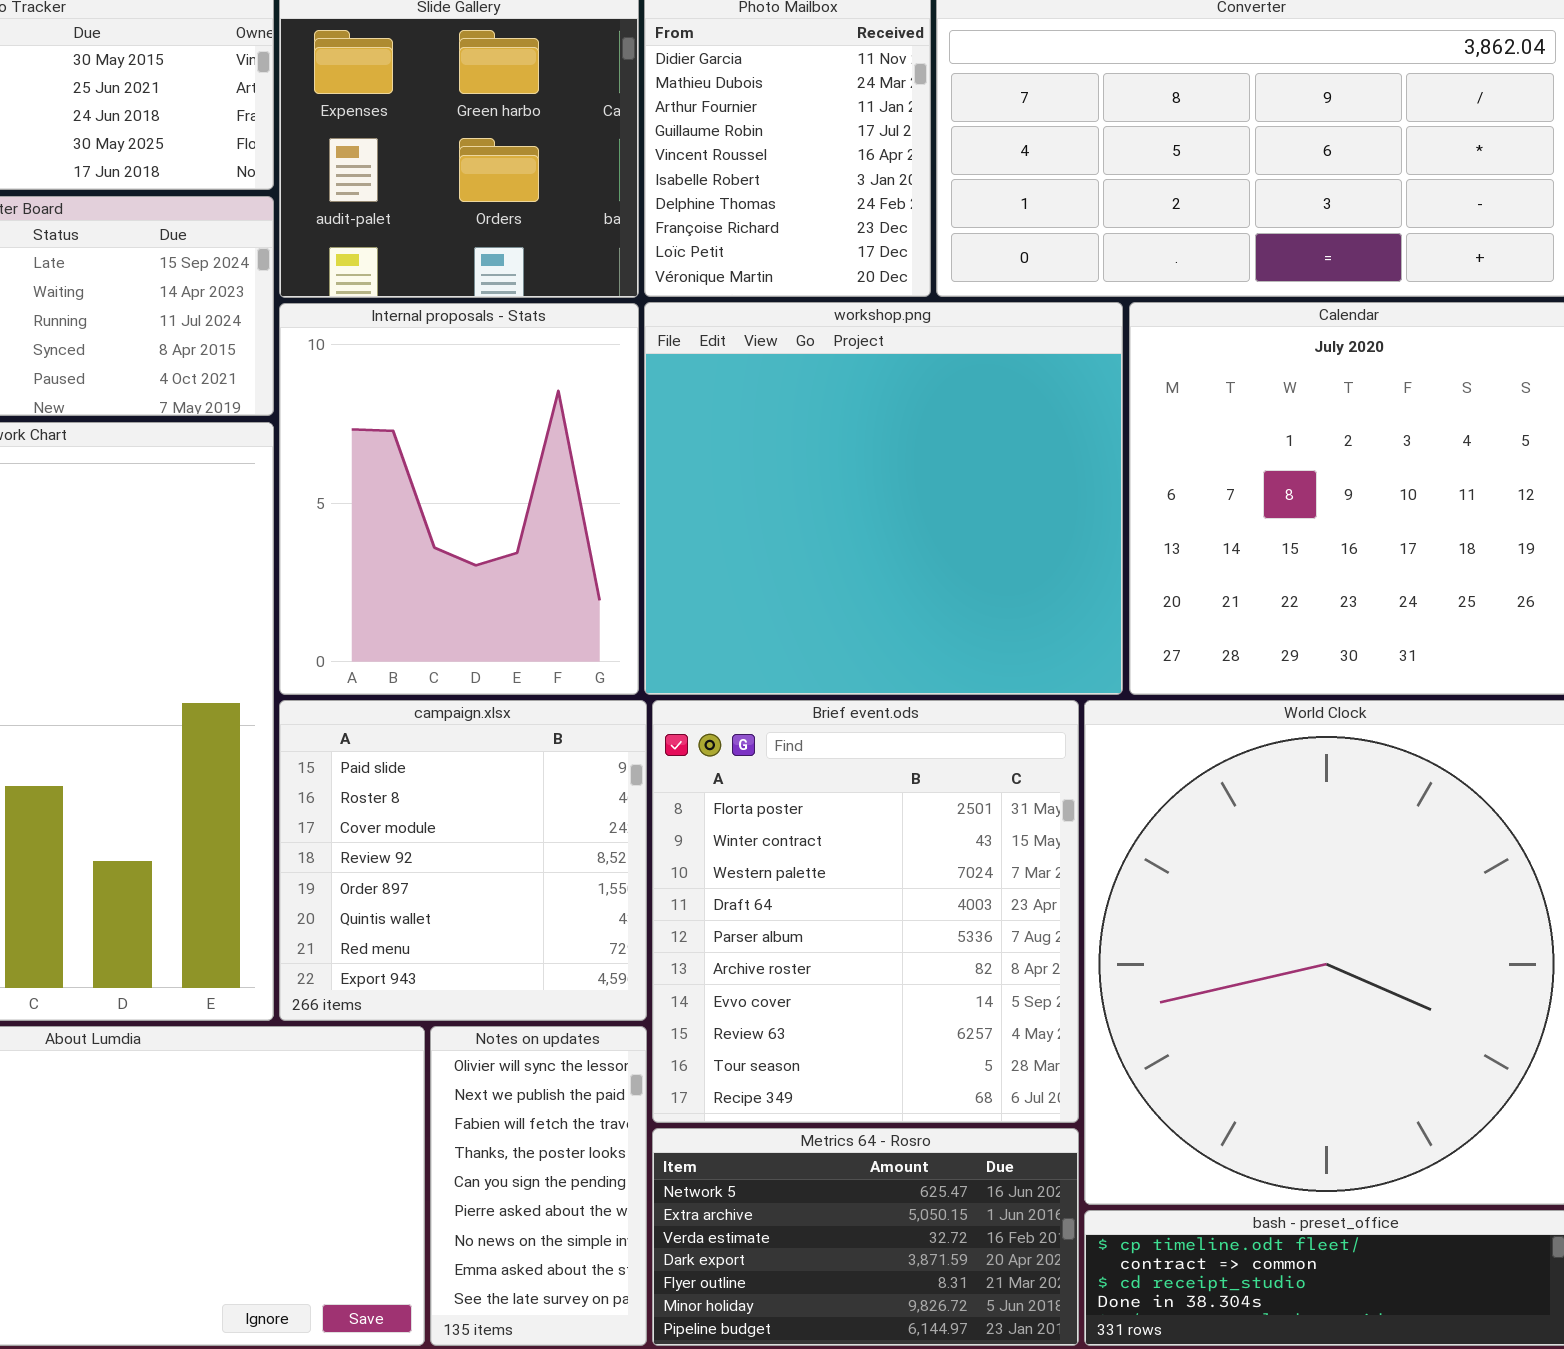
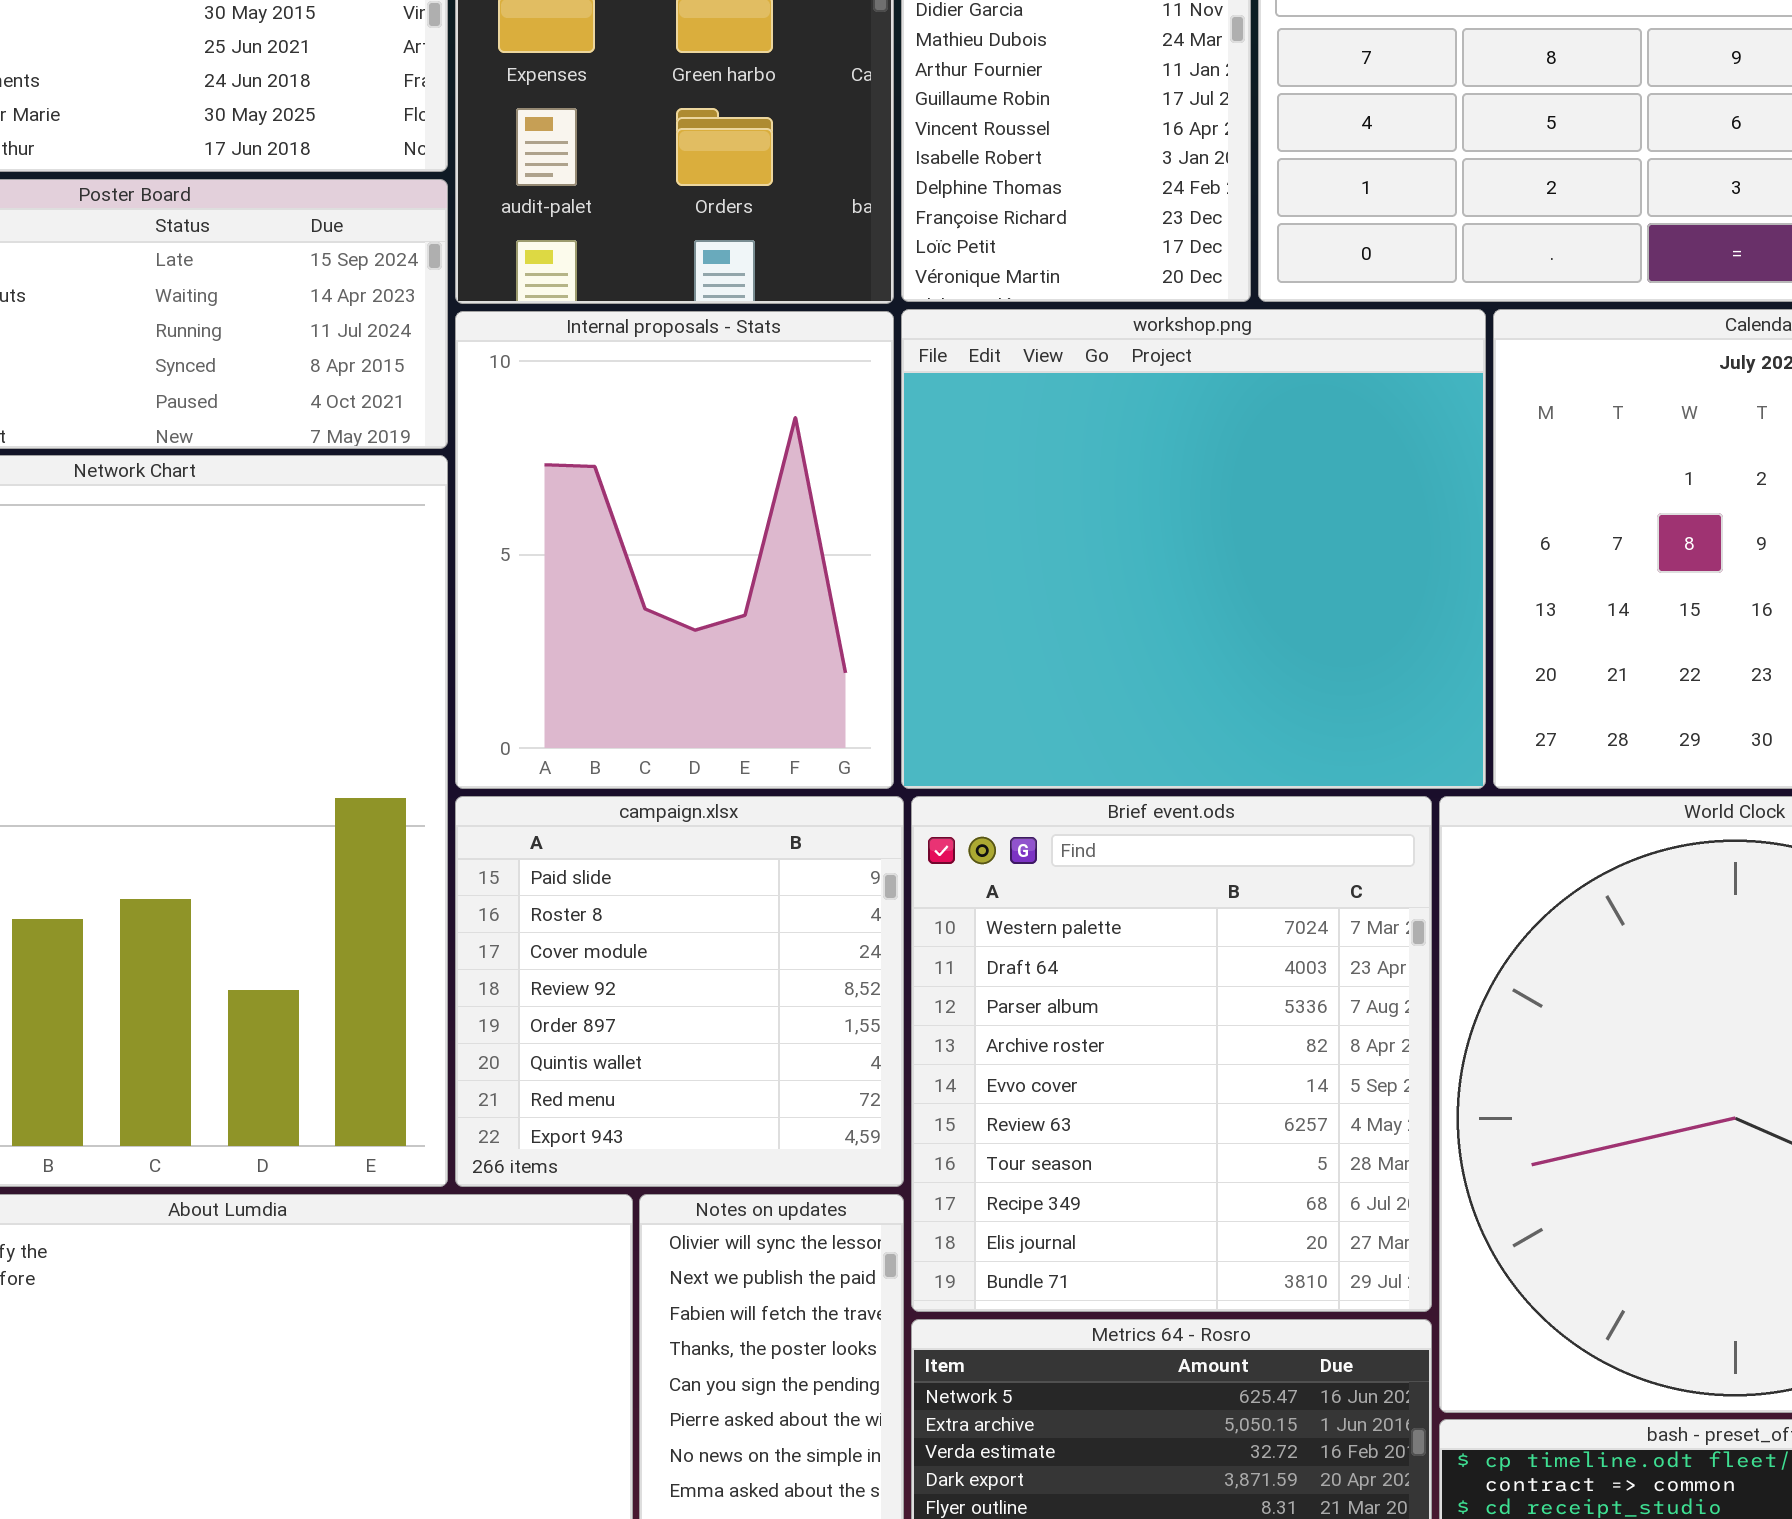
Brief event.ods: [652,700,1079,1123] -> [911,796,1432,1312], scrolled down 2 rows

